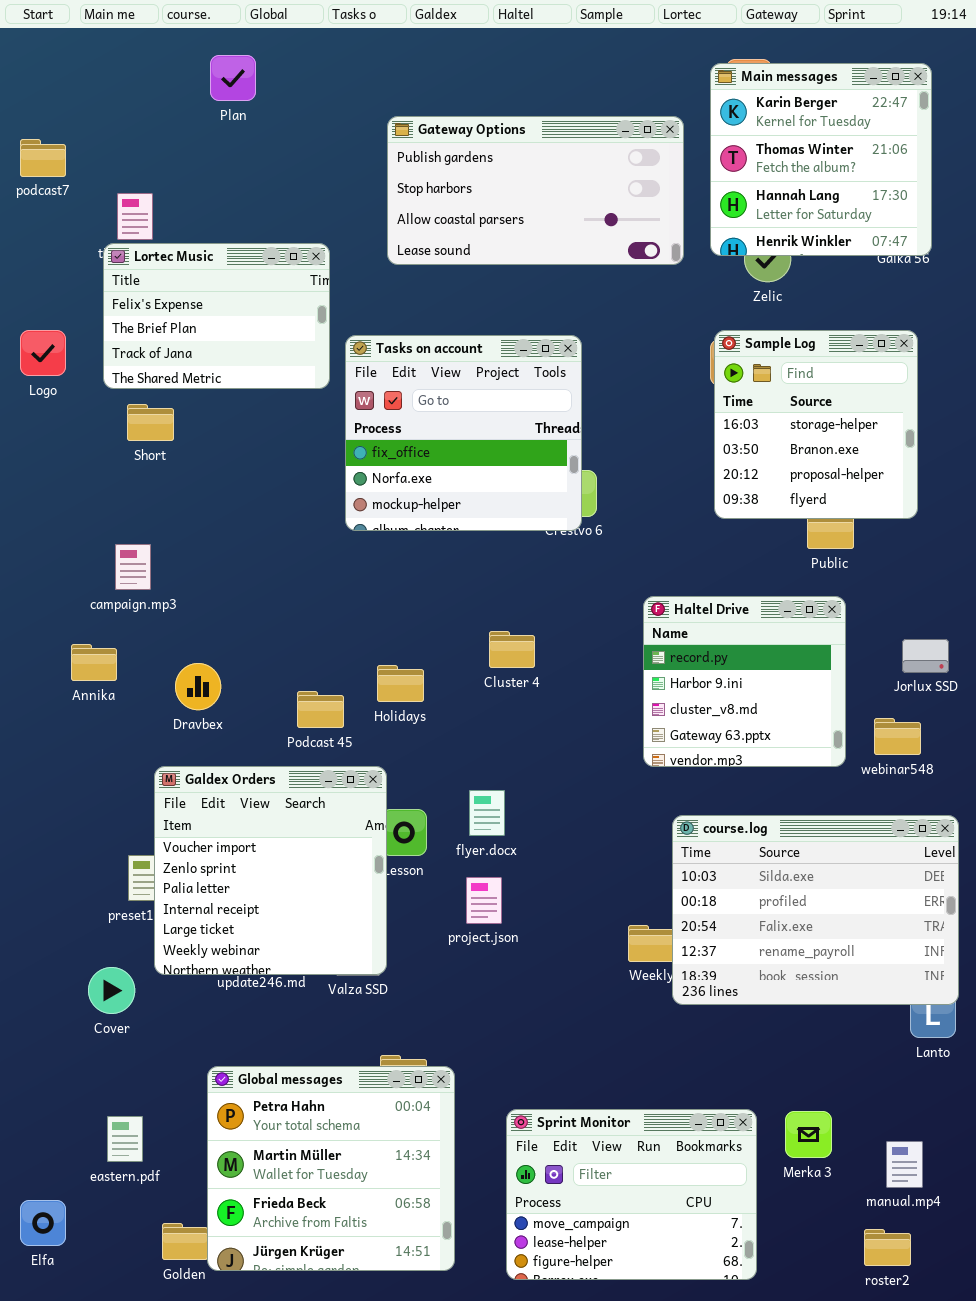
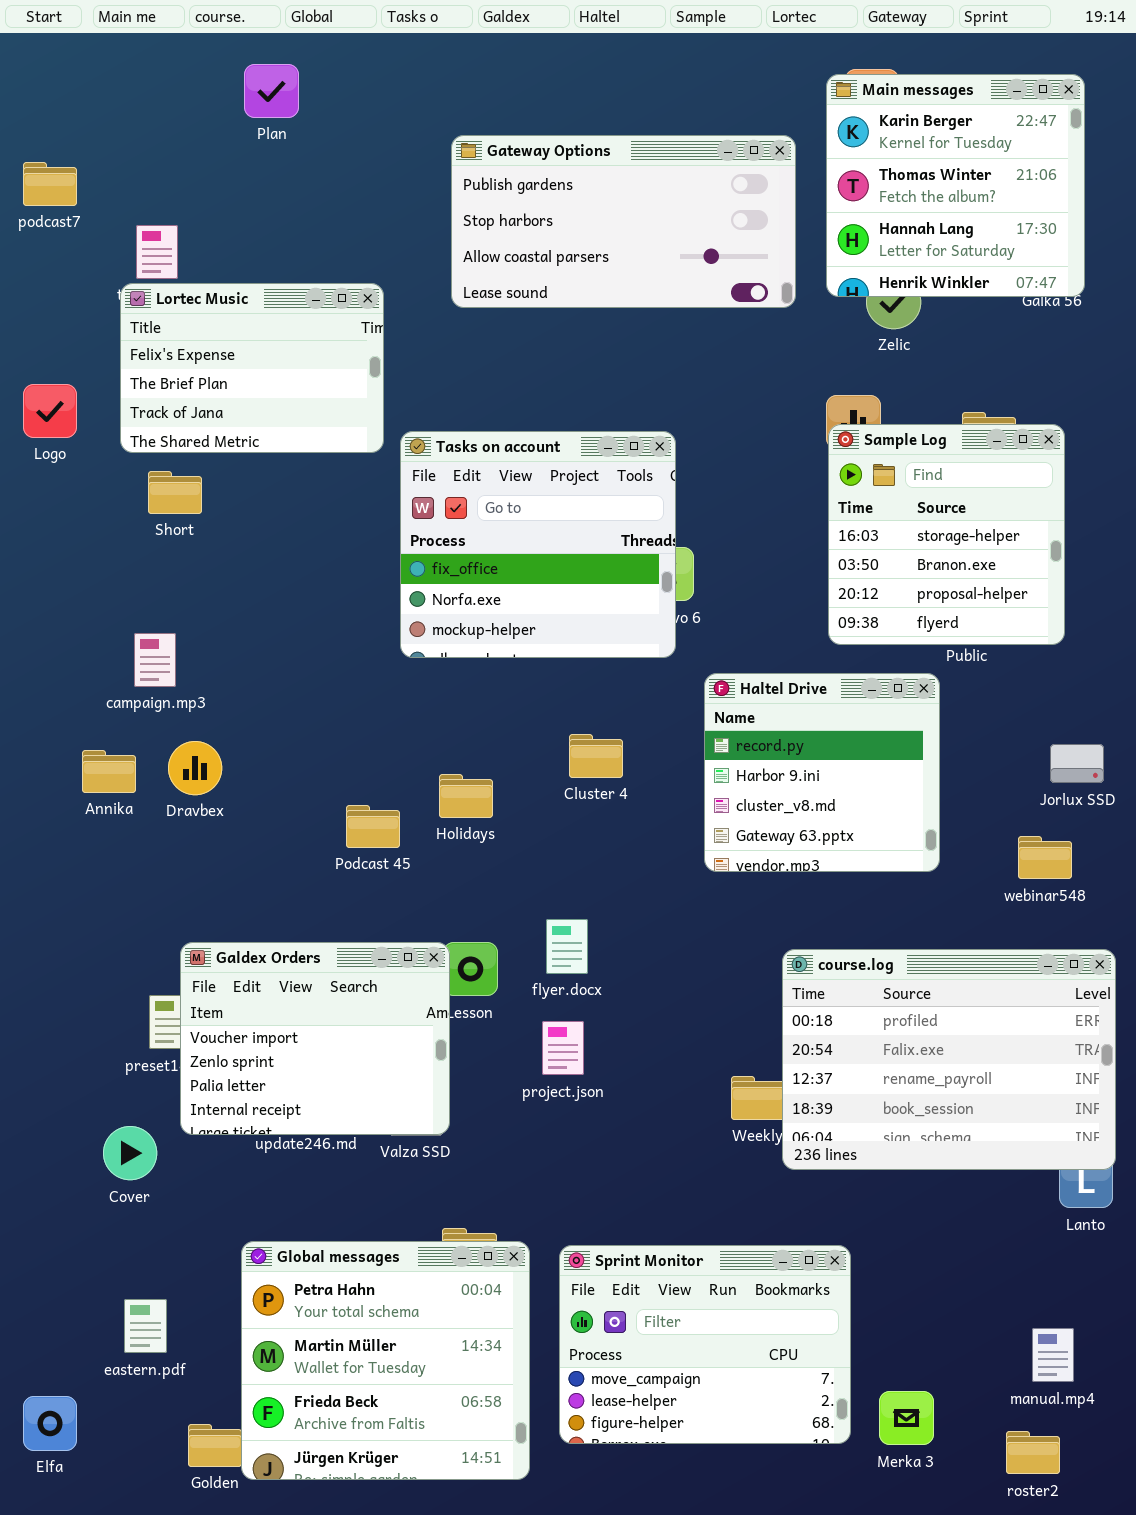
Sample Log: [714,330,918,519] -> [828,424,1065,645], moved
Tasks on account: [345,335,582,531] -> [400,431,676,658], moved
Haltel Drive: [643,596,846,767] -> [704,673,940,872], moved
Dravbex: [175,663,221,710] -> [168,741,222,795], moved
Galdex Orders: [154,766,387,975] -> [180,942,450,1135], resized
course.log: [672,815,959,1005] -> [782,949,1116,1170], scrolled down 1 row
Sprint Monitor: [506,1109,757,1280] -> [559,1245,851,1444], moved
Merka 3: [785,1111,832,1158] -> [879,1391,934,1445], moved

